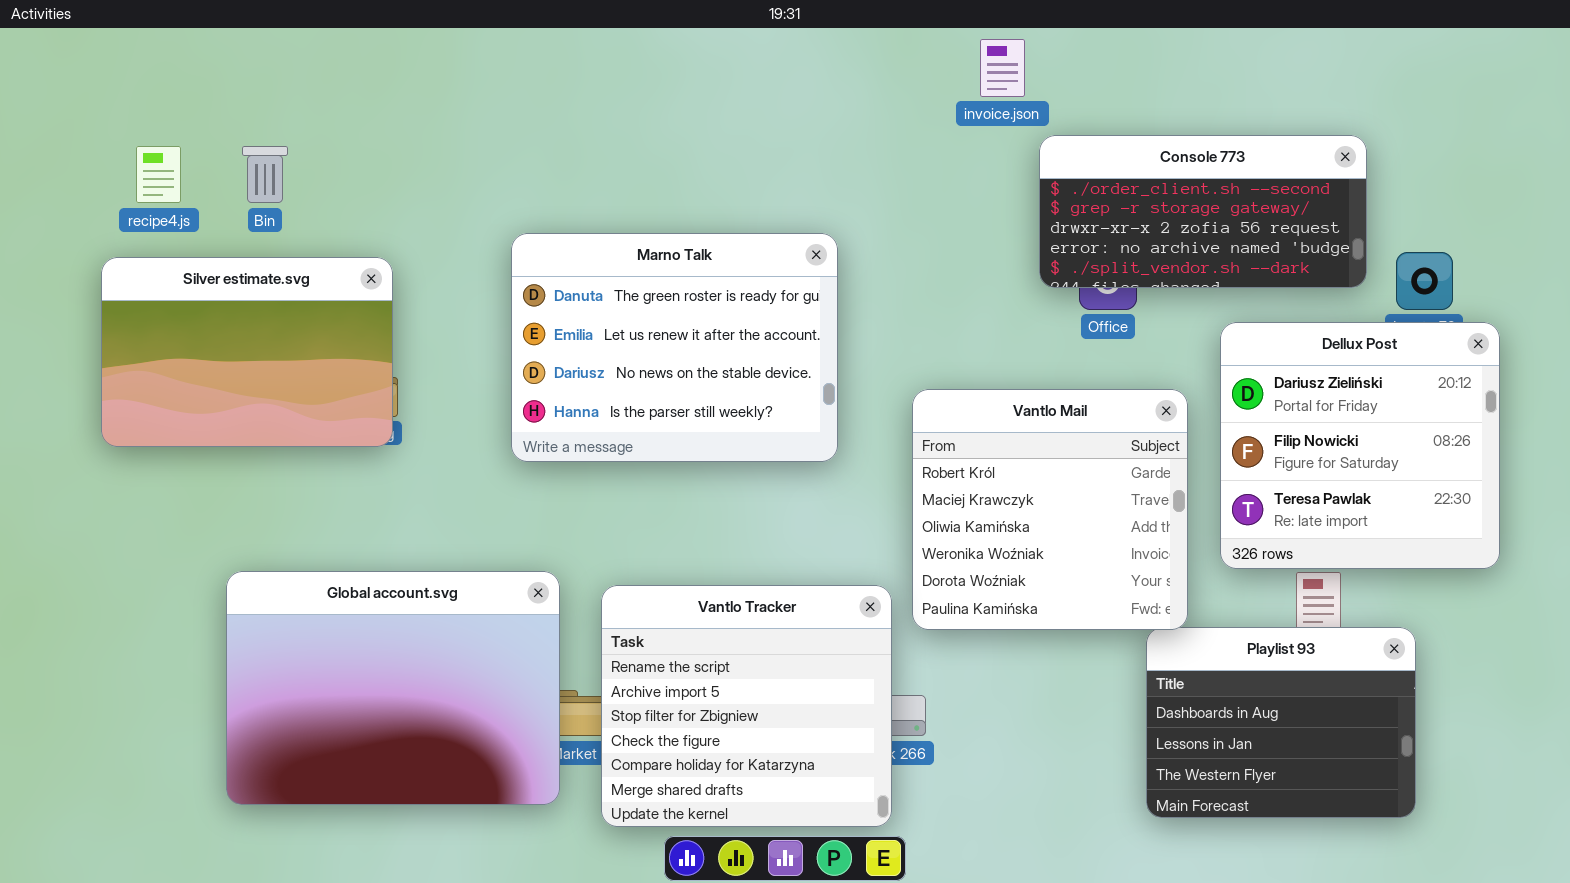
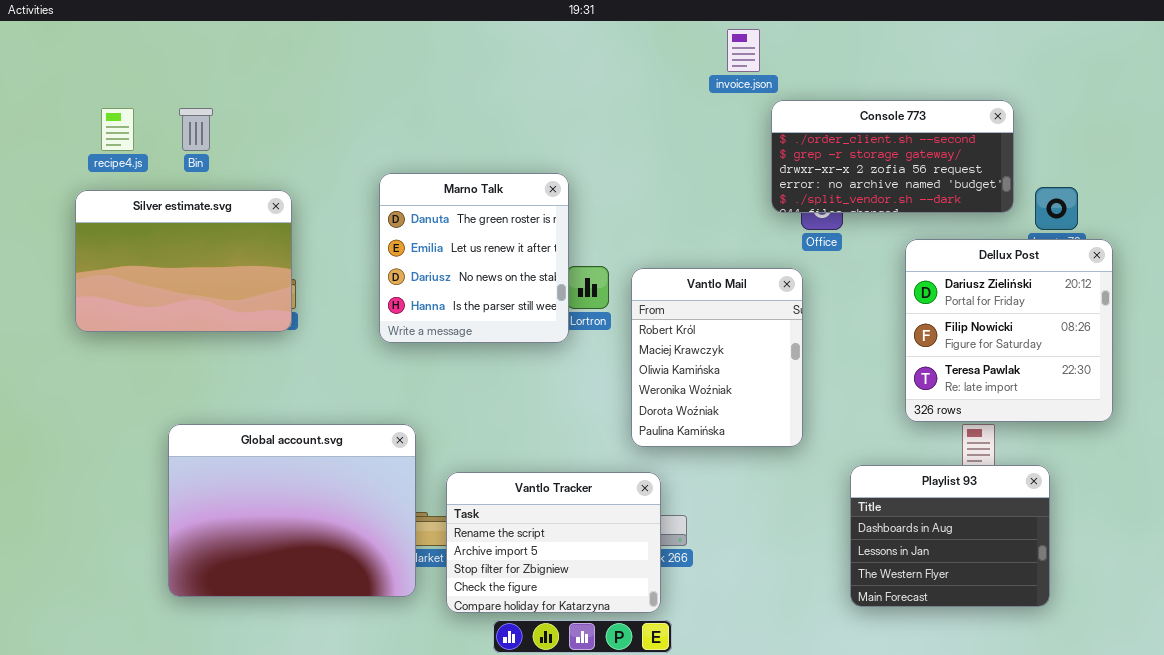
Marno Talk: [511,233,838,462] -> [379,173,569,343], resized
Vantlo Mail: [912,389,1188,630] -> [631,268,803,447], moved, resized
Vantlo Tracker: [601,585,892,827] -> [446,472,661,613], resized

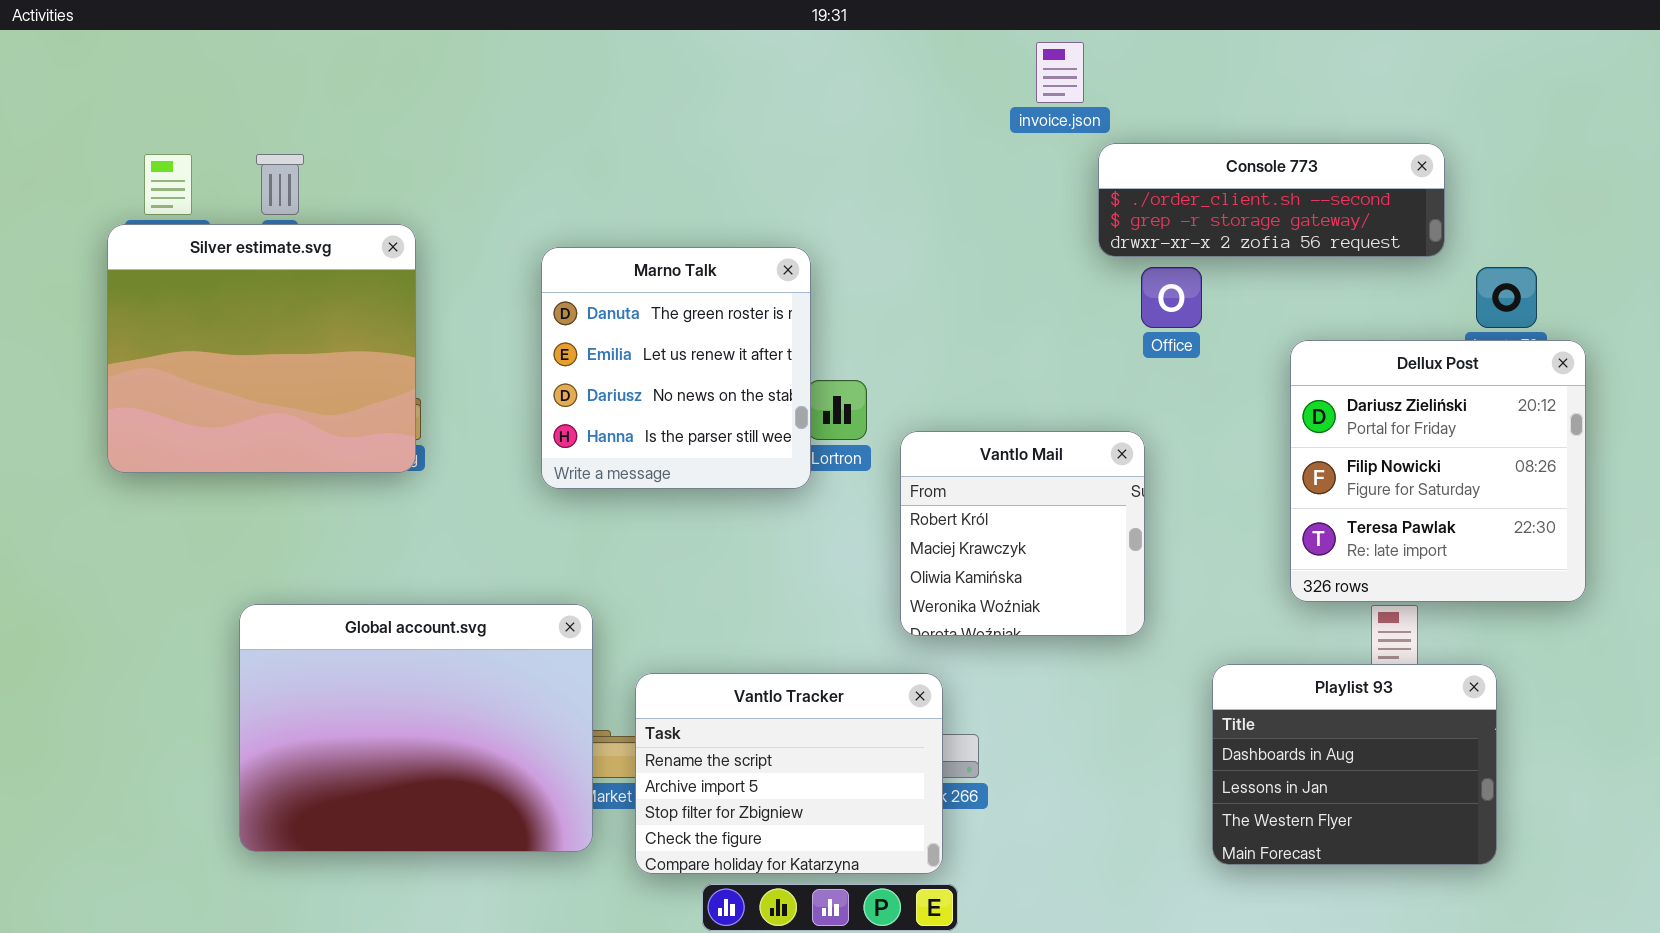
Console 773: [771,100,1014,213] -> [1098,143,1445,257], resized
Silver estimate.svg: [75,190,292,332] -> [107,224,416,473], resized
Vantlo Mail: [631,268,803,447] -> [900,431,1145,636], resized

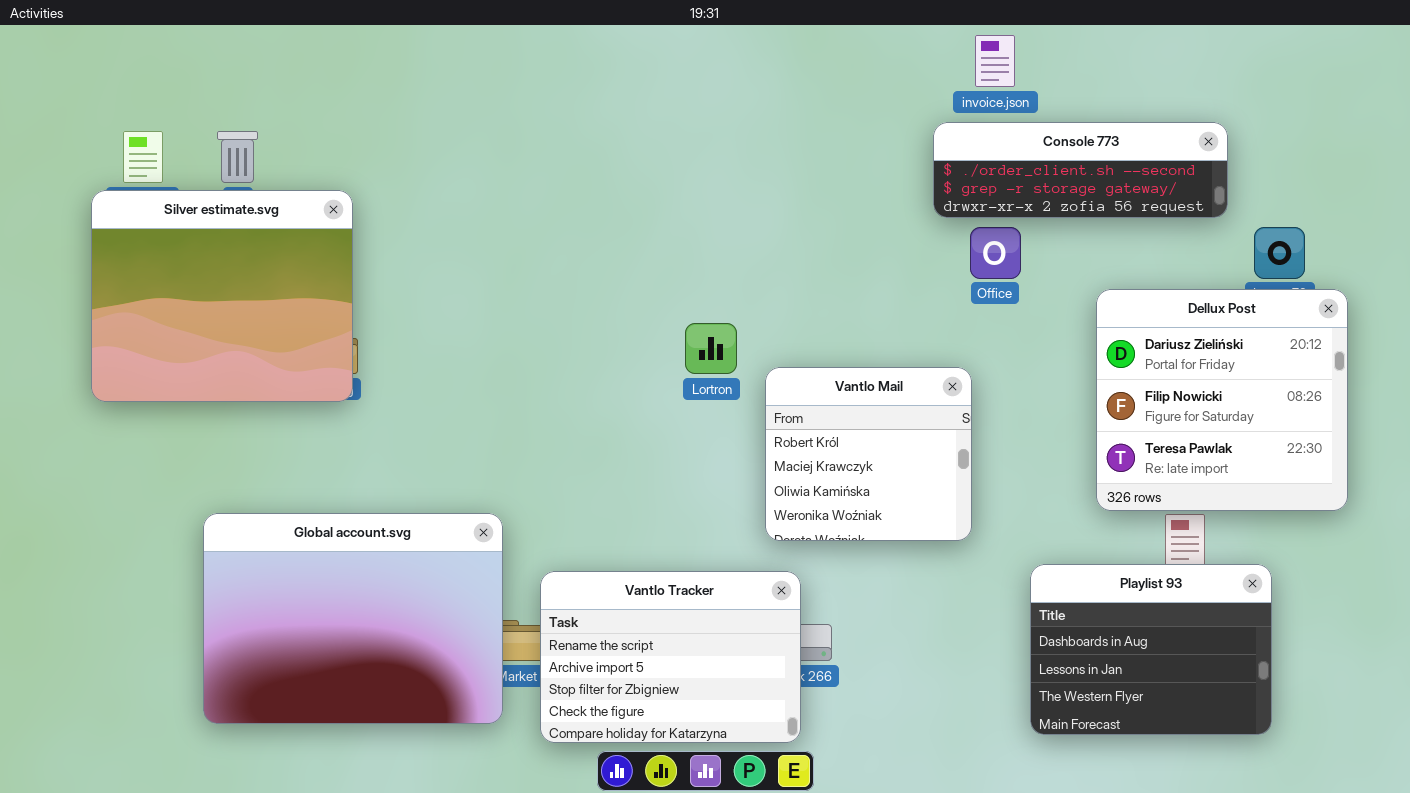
invoice.json: [1036,42,1084,103] -> [975,35,1015,87], moved
Marno Talk: [541,247,811,489] -> none, closed

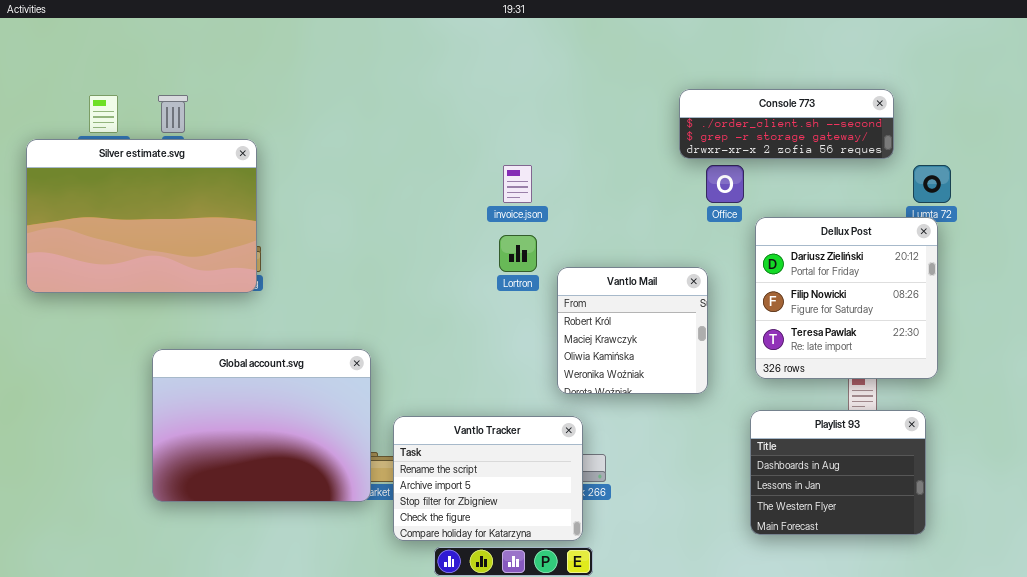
invoice.json: [975,35,1015,87] -> [503,165,532,203], moved
Silver estimate.svg: [91,190,353,402] -> [26,139,257,293], resized
Dellux Post: [1096,289,1348,511] -> [755,217,938,379], moved
Global account.svg: [203,513,503,724] -> [152,349,371,502], moved

